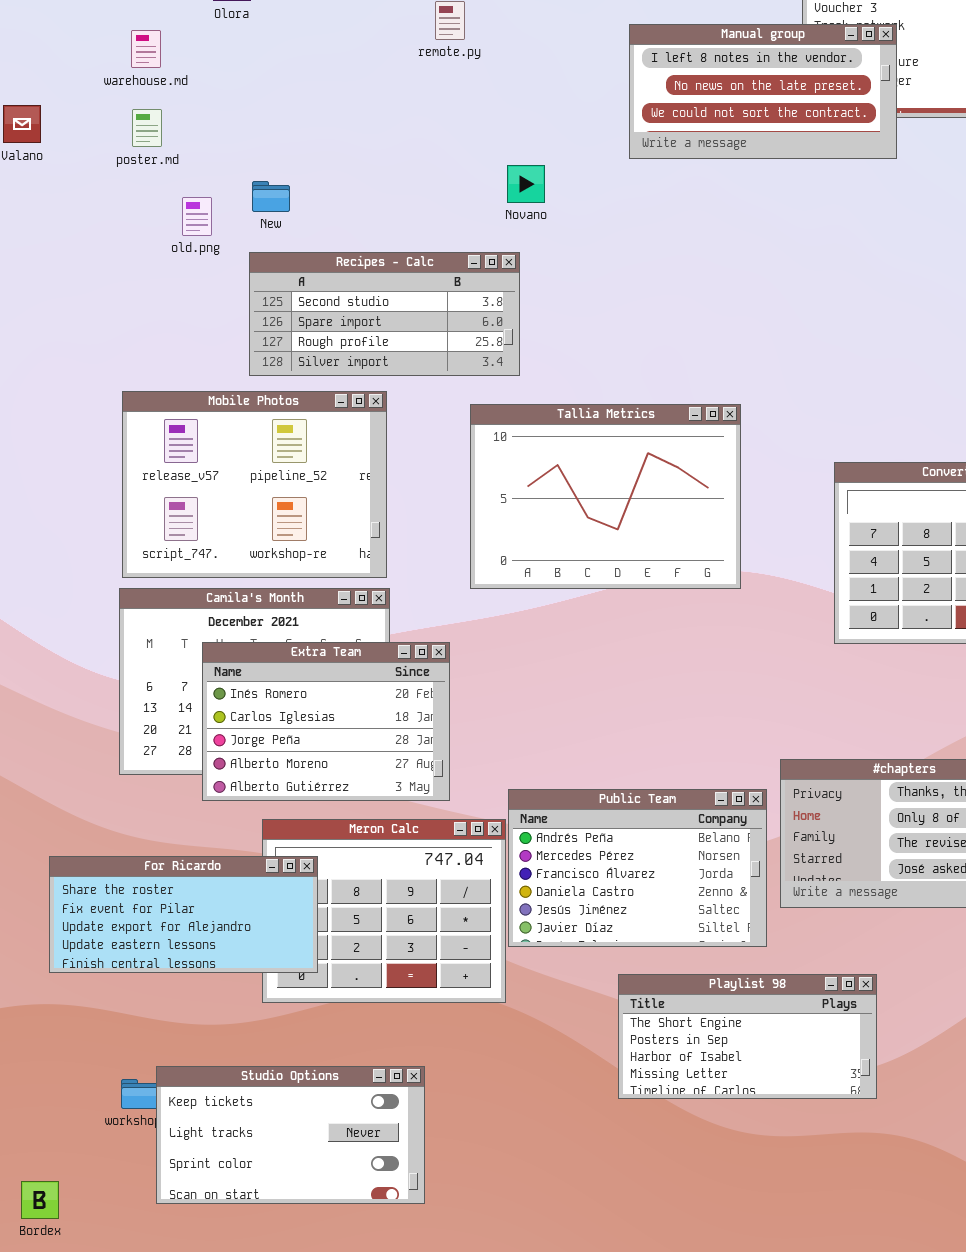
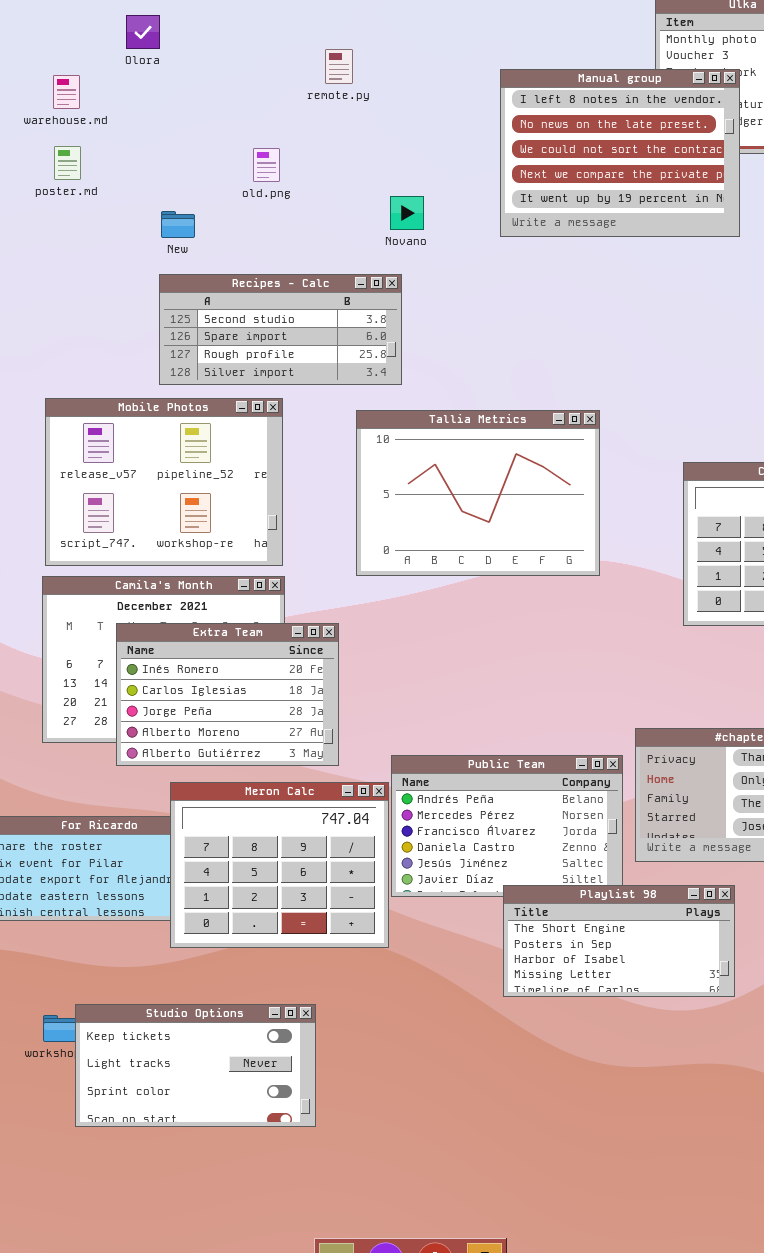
Manual group: [629,24,897,159] -> [500,69,740,237], resized
old.png: [182,197,212,236] -> [253,148,280,182], moved
Meron Calc: [262,819,506,1003] -> [170,782,389,948], raised
Playlist 98: [618,974,877,1099] -> [503,885,735,997], moved

